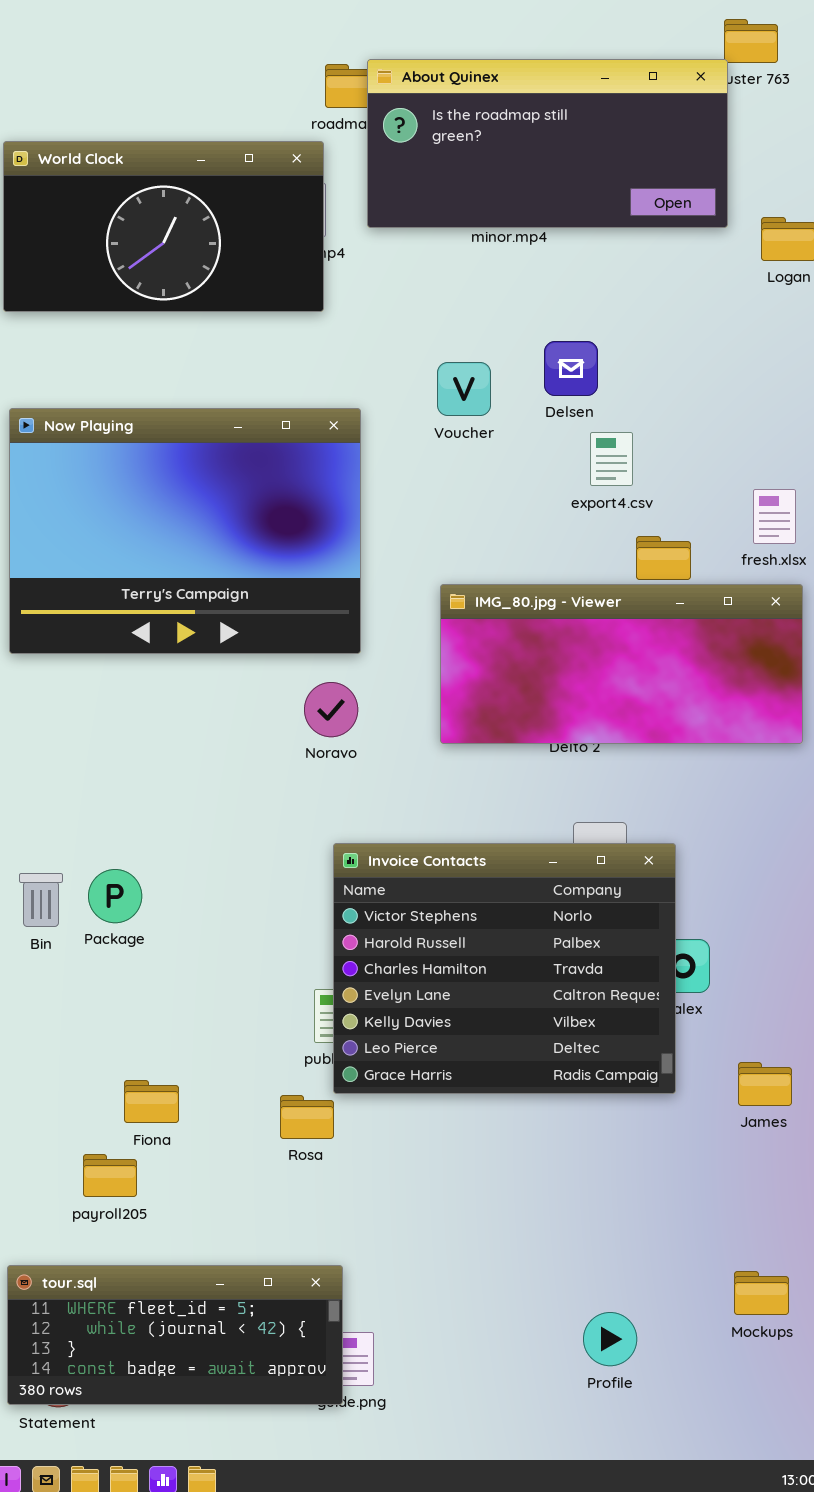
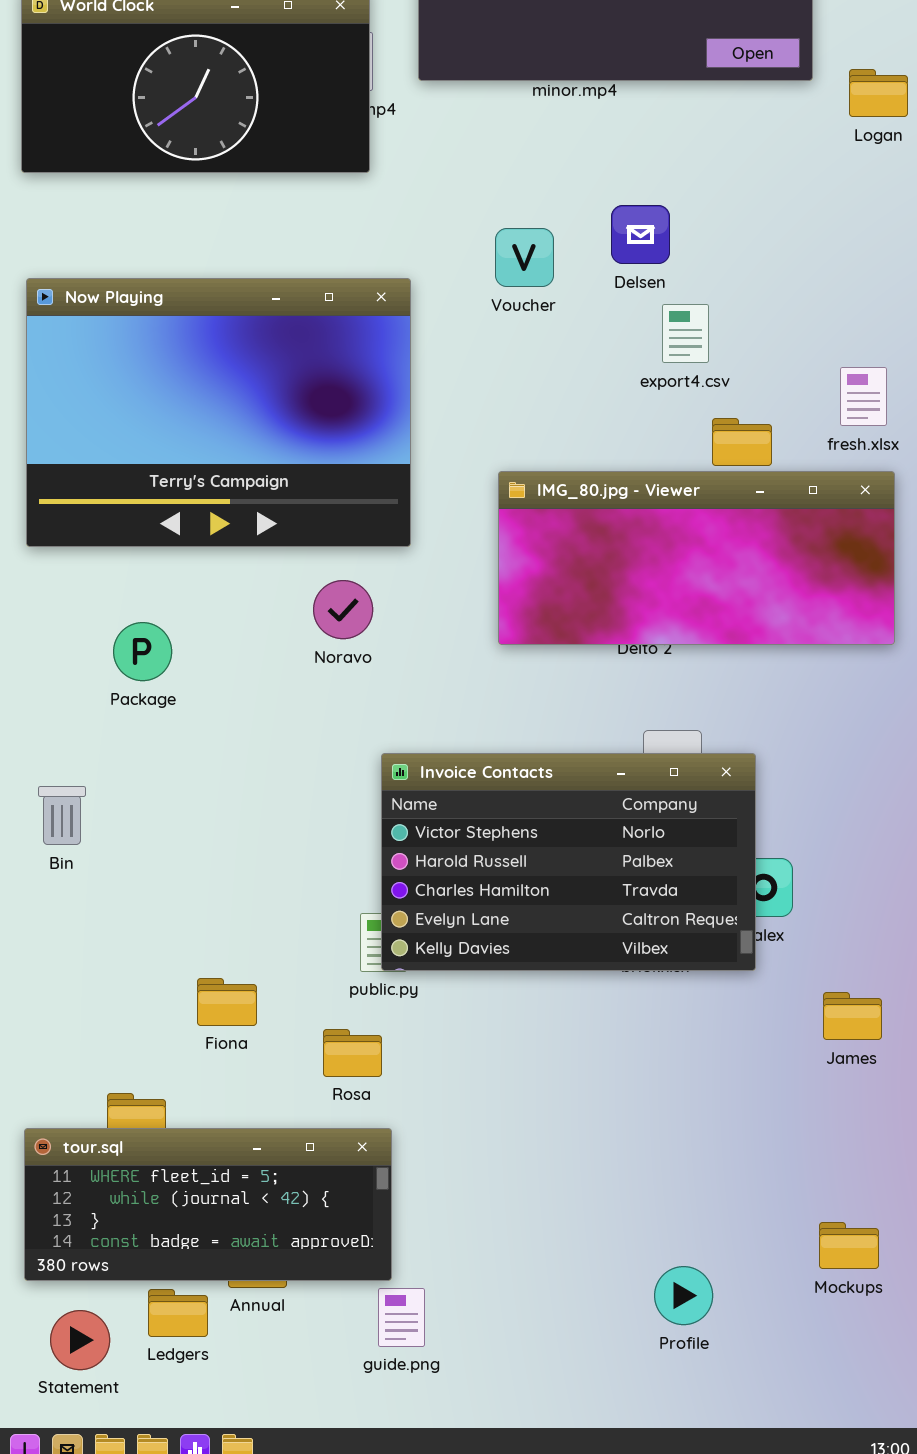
Noravo: [304,682,358,737] -> [313,580,373,639], moved
Invoice Contacts: [333,843,676,1094] -> [381,753,756,971], resized
Package: [88,869,142,923] -> [113,622,172,681], moved
Fiona: [124,1080,179,1123] -> [197,978,257,1026], moved
tour.sql: [7,1265,343,1405] -> [24,1128,392,1281], moved

